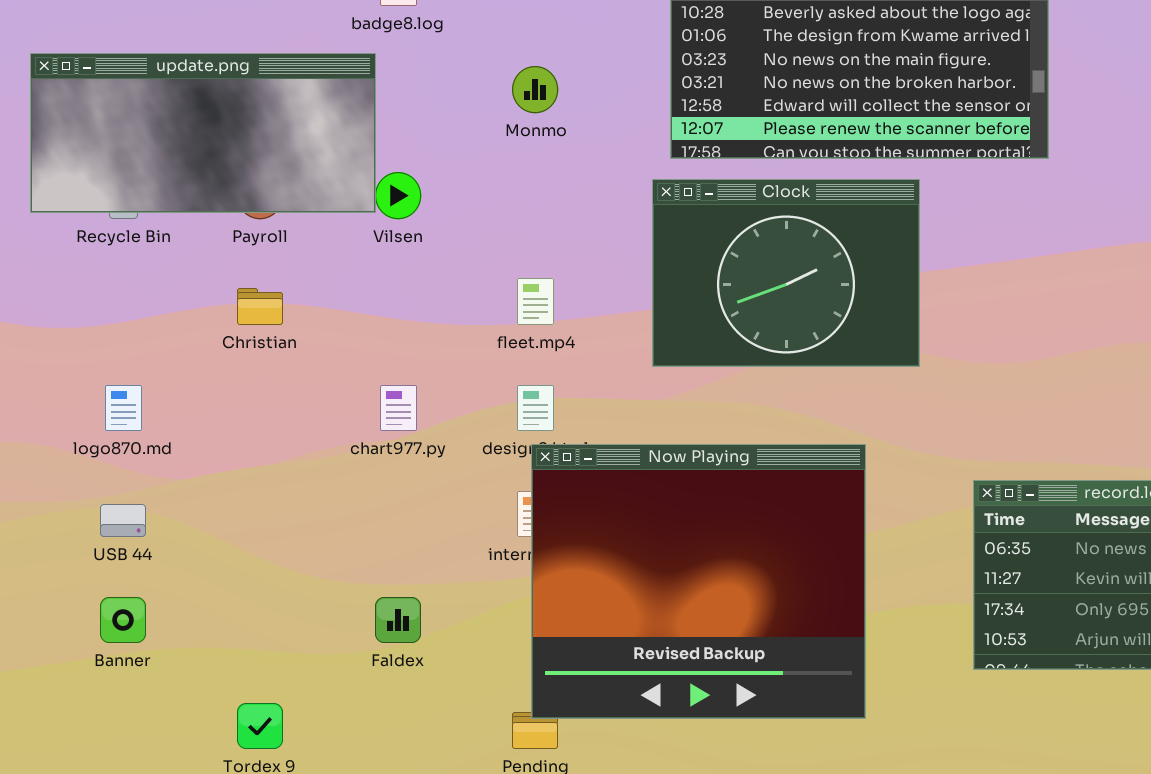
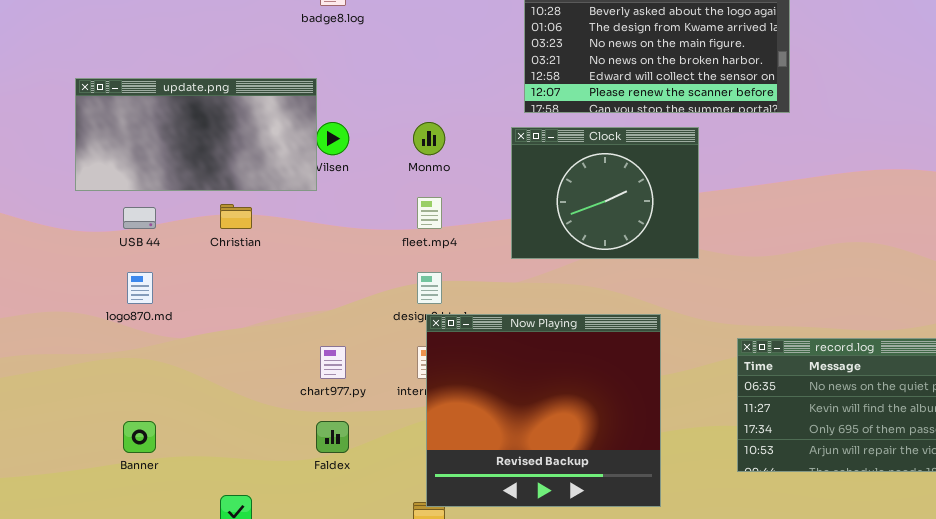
update.png: [30,53,376,213] -> [75,78,317,191], moved
Monmo: [512,66,558,113] -> [413,122,445,155], moved
chart977.py: [380,385,417,431] -> [320,346,346,379], moved
USB 44: [100,504,146,537] -> [123,207,156,229], moved

